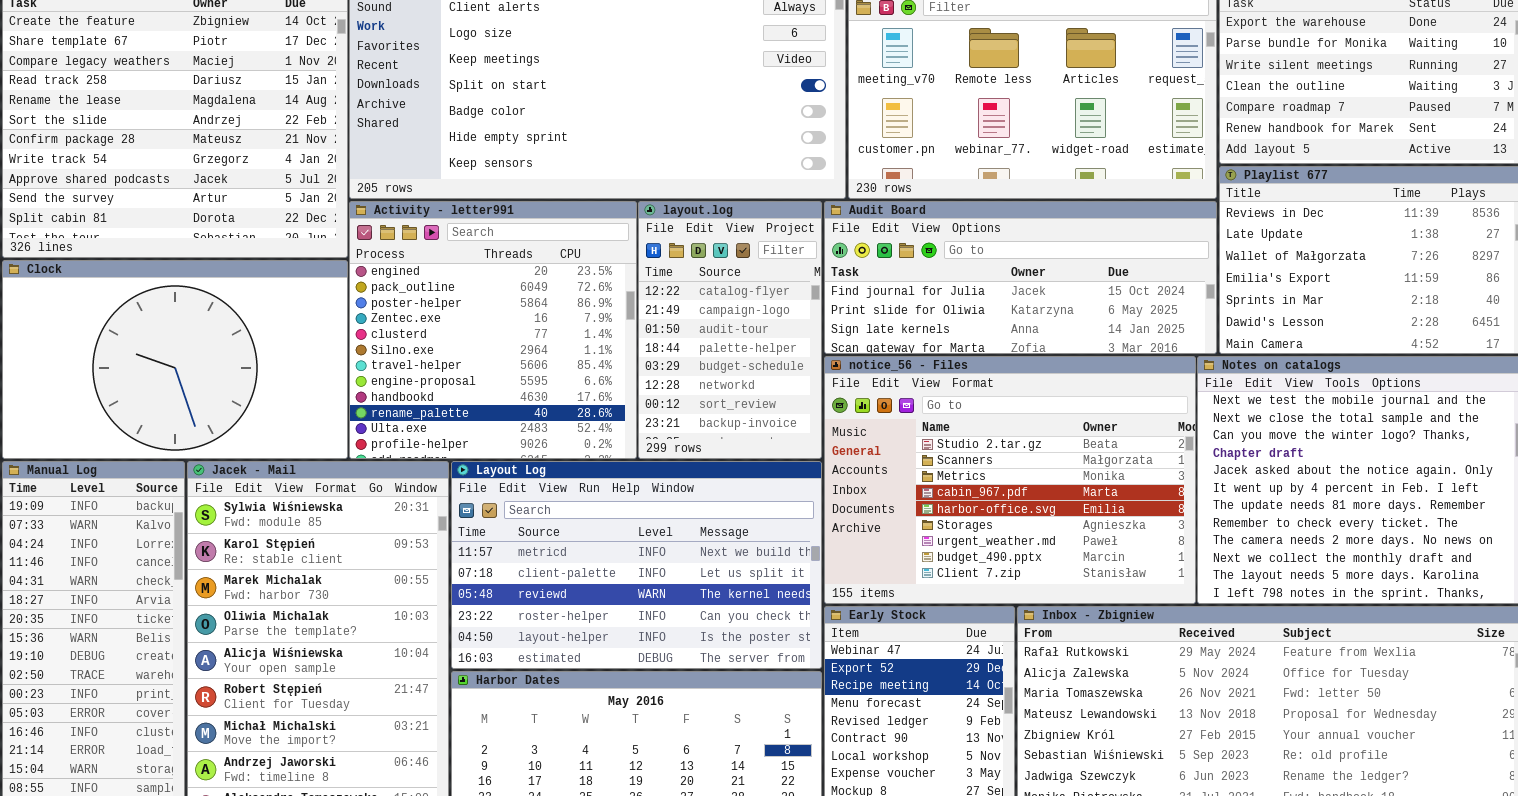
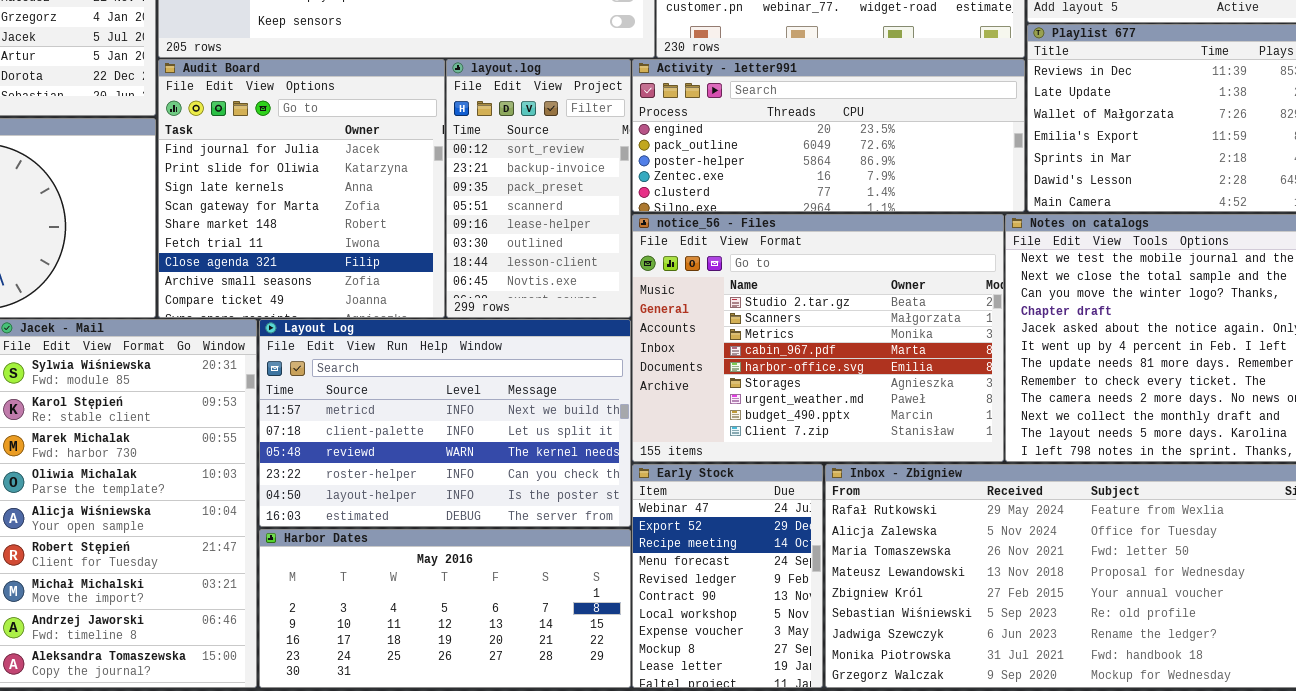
Activity - letter991: [349,201,637,459] -> [632,59,1025,212], moved, resized
layout.log: [638,201,822,459] -> [446,59,631,318], scrolled down 6 rows
Audit Board: [824,201,1217,354] -> [158,59,445,318], moved, resized

